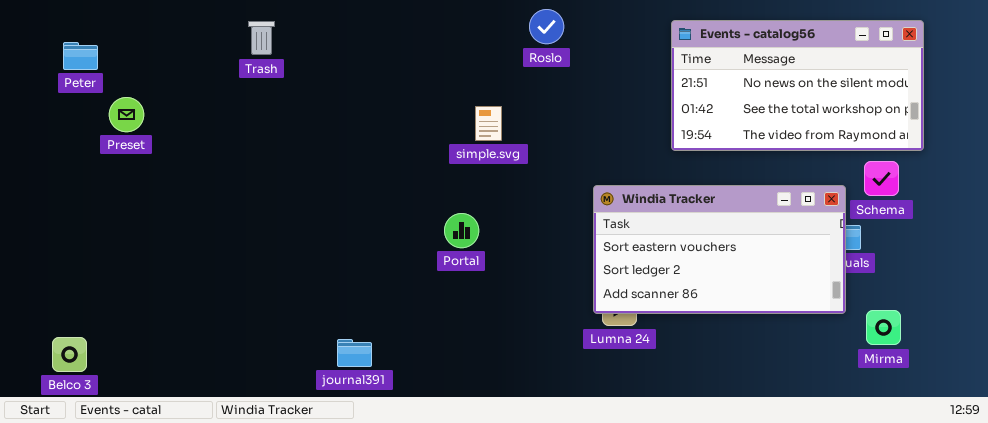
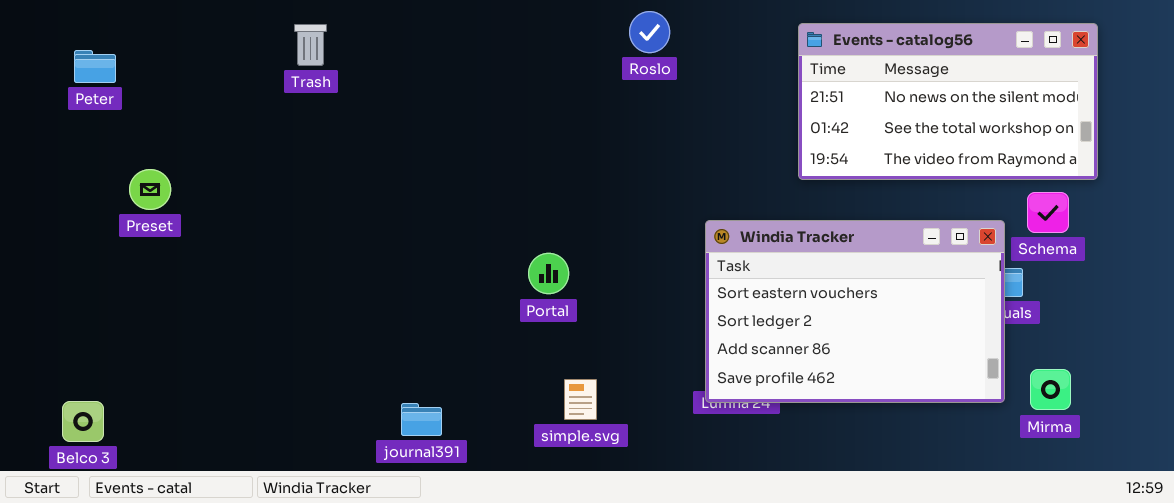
Preset: [109,97,144,132] -> [129,169,171,210], moved
simple.svg: [475,106,502,141] -> [564,379,597,420], moved
Windia Tracker: [593,185,846,314] -> [705,220,1005,403], resized

